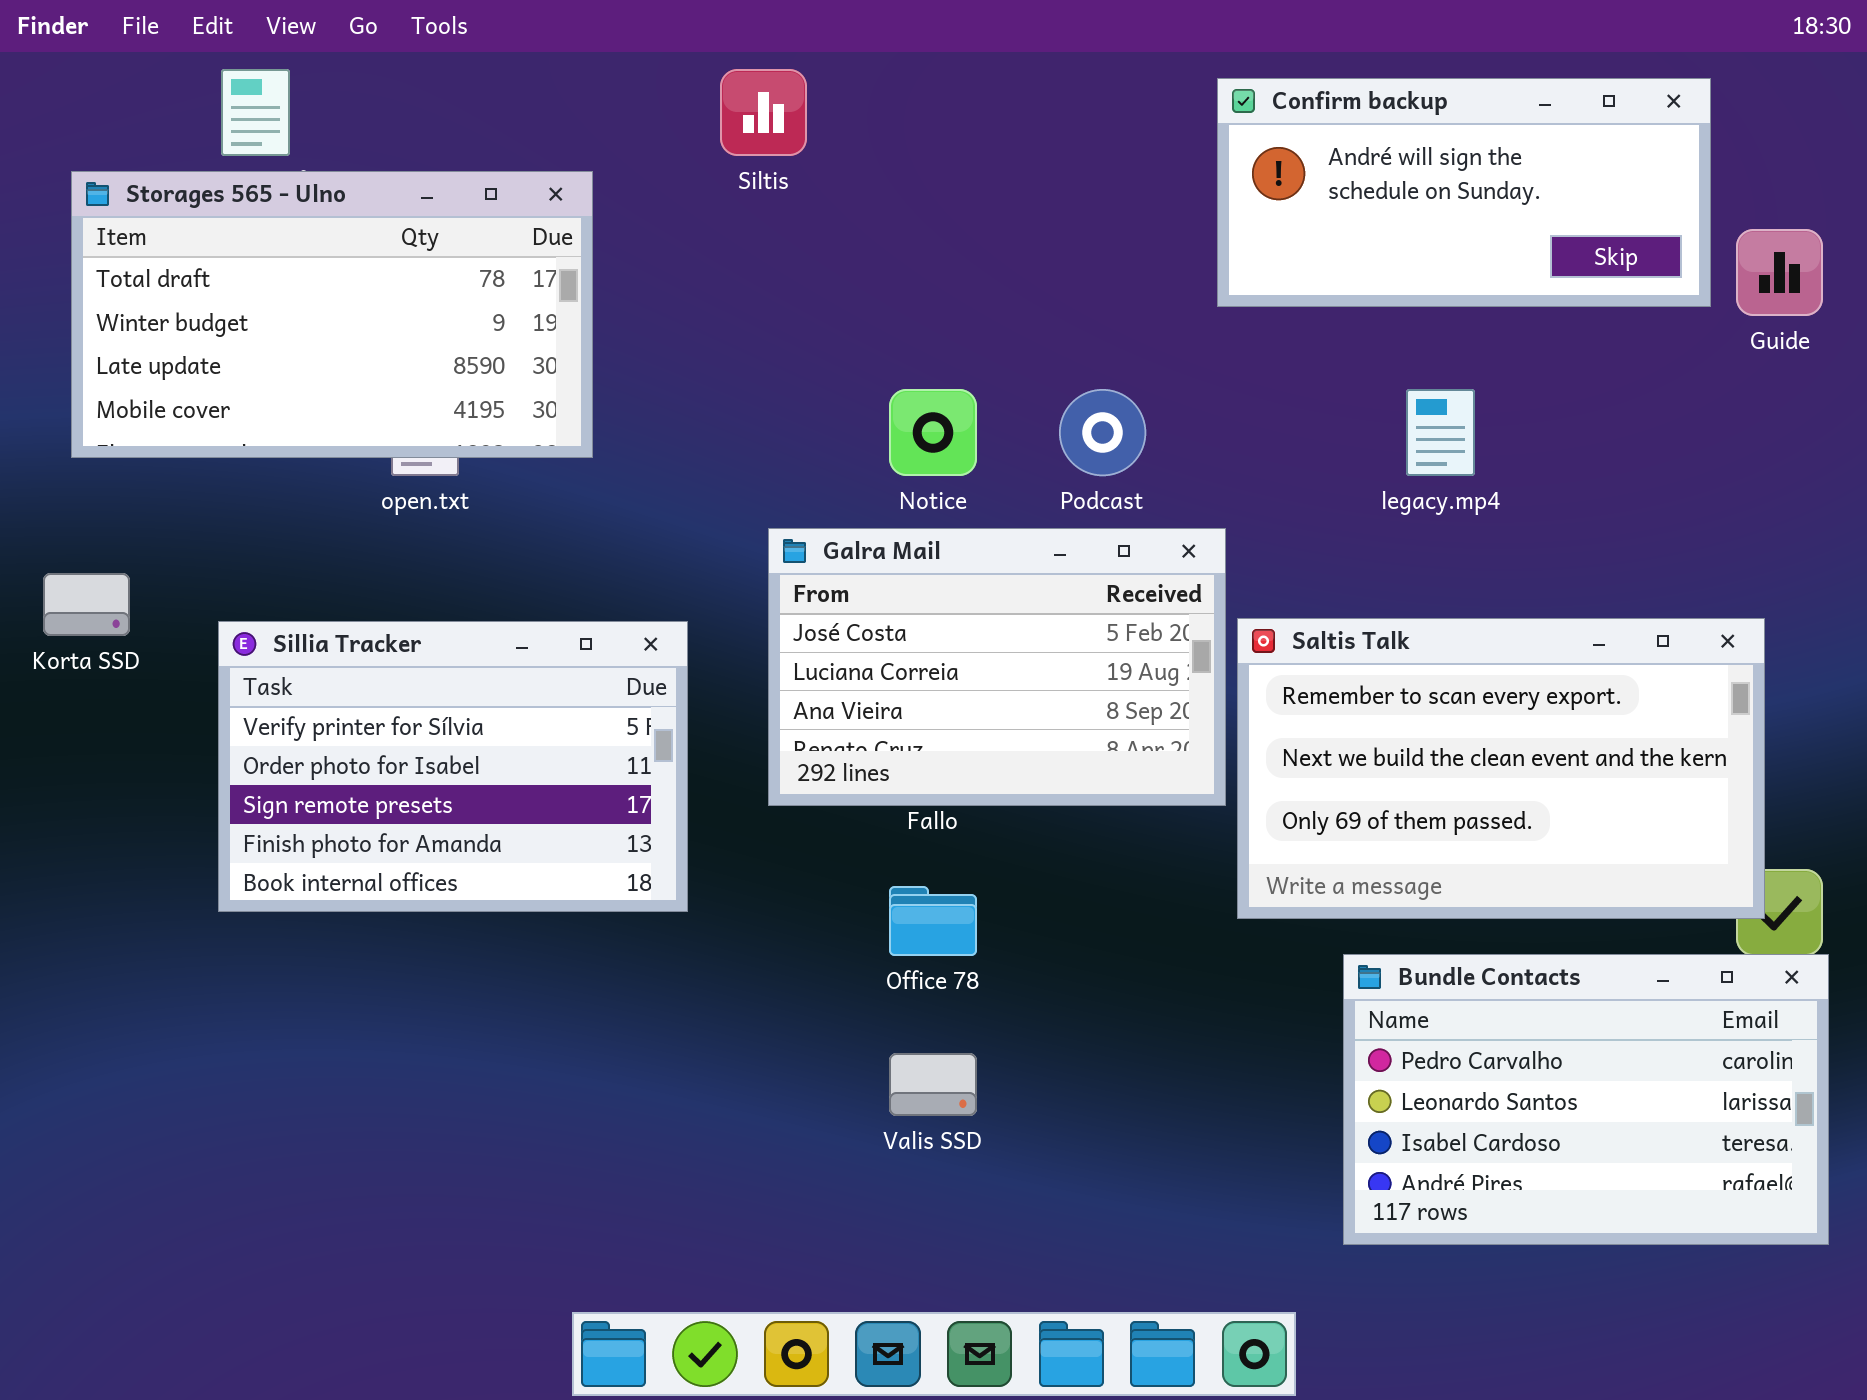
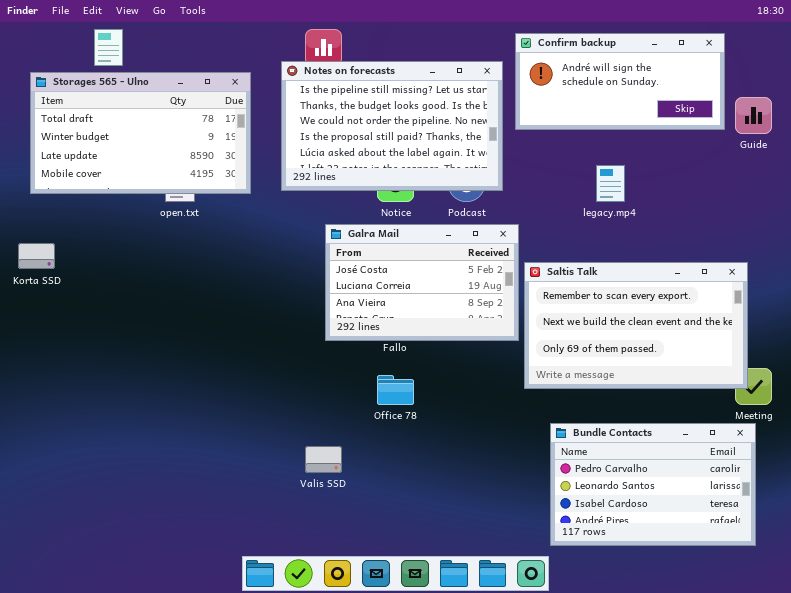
Notes on forecasts: none -> [281,61,503,191], opened
Sillia Tracker: [218,621,688,912] -> none, closed
Bundle Contacts: [1343,954,1829,1245] -> [550,423,756,546], moved
Valis SSD: [889,1053,977,1116] -> [305,446,342,473], moved

